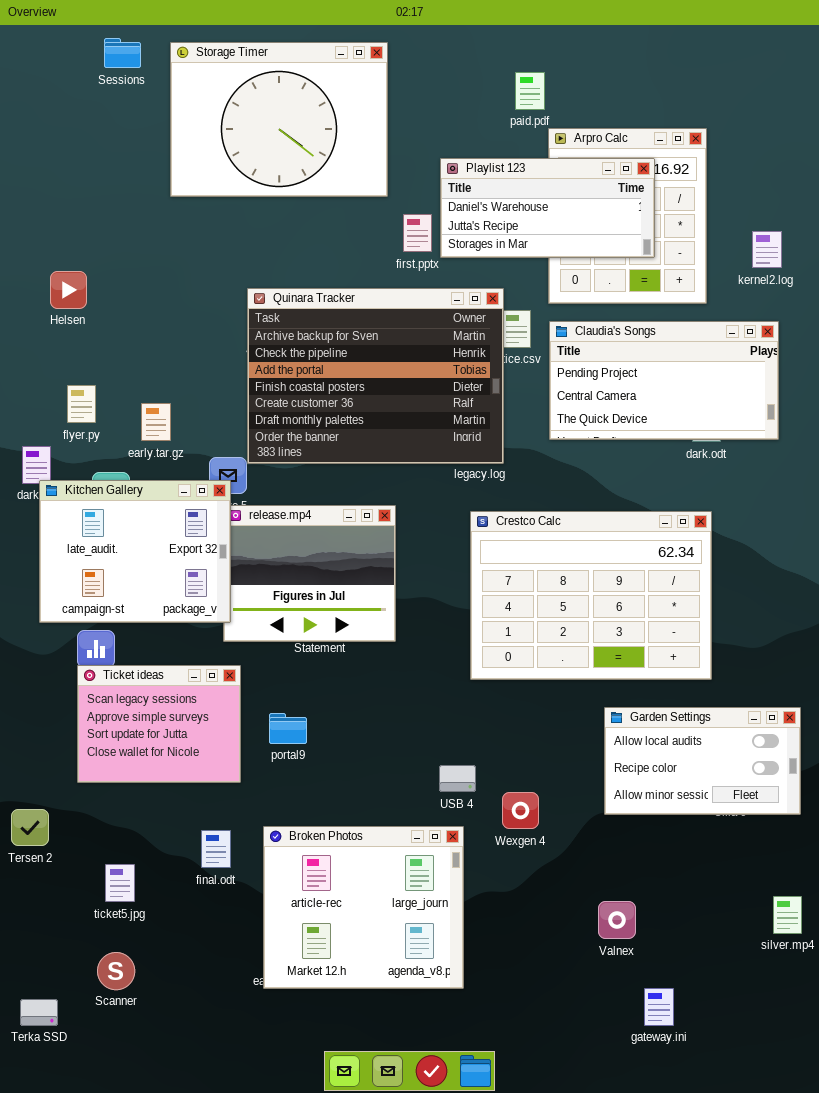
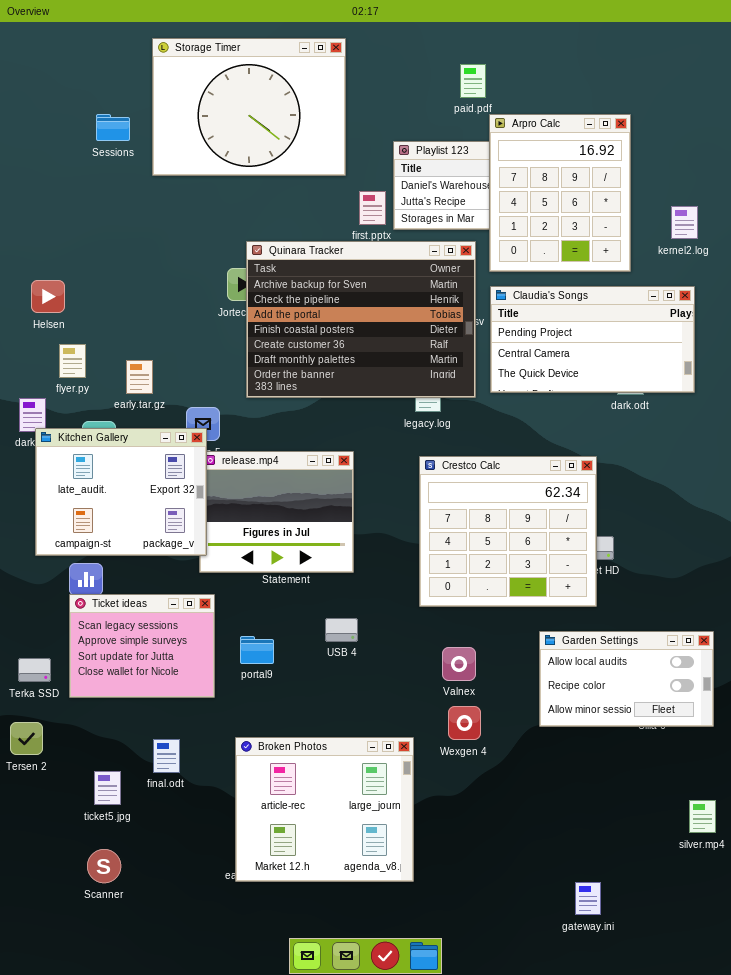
Sessions: [104,38,141,68] -> [96,114,130,141], moved
Arpro Calc: [548,128,707,304] -> [489,114,631,272], raised
Helsen: [50,271,87,309] -> [31,280,65,313], moved
Quinara Tracker: [247,288,504,464] -> [246,241,476,398], moved
Crestco Calc: [470,511,712,680] -> [419,456,597,607], resized
USB 4: [439,765,476,792] -> [325,618,358,642], moved
final.odt: [201,830,231,868] -> [153,739,180,773], moved
Valnex: [598,901,636,939] -> [442,647,476,681], moved
Terka SSD: [20,999,58,1026] -> [18,658,51,682], moved

